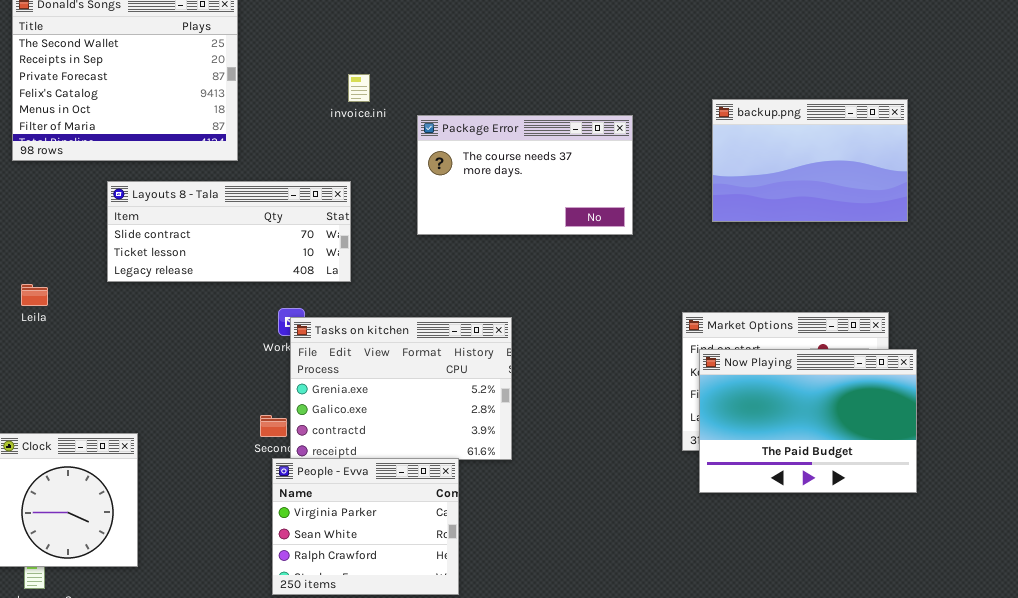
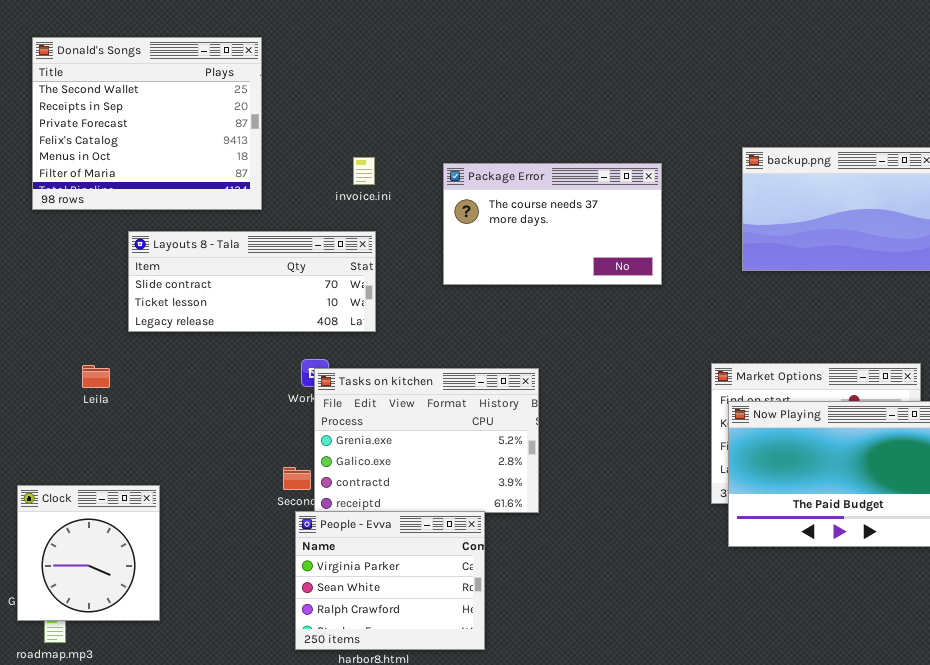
invoice.ini: [348,74,370,102] -> [353,157,375,185], moved
Leila: [21,284,48,306] -> [82,365,110,388], moved

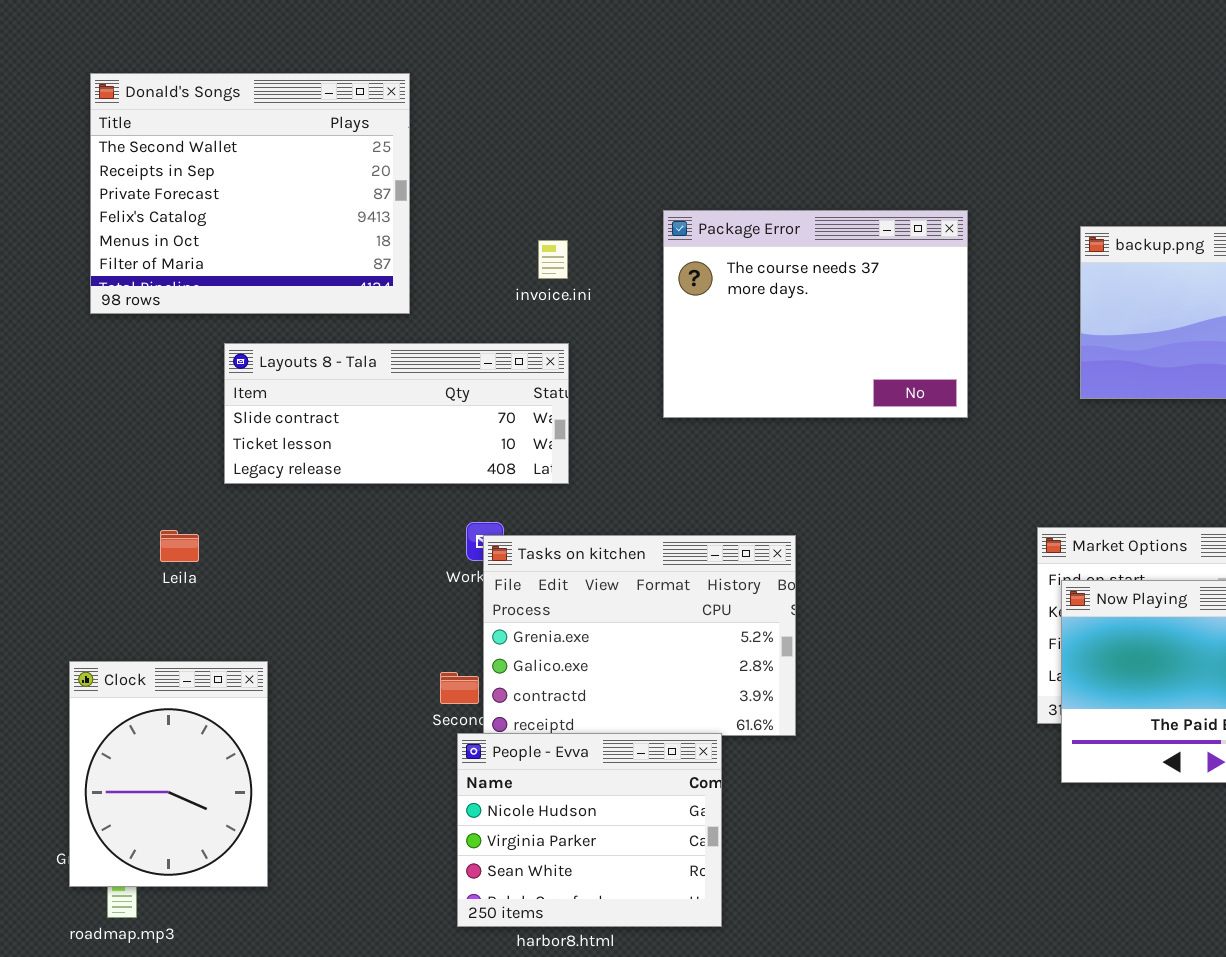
Package Error: [443,163,662,285] -> [663,210,968,418], resized
Clock: [17,485,160,621] -> [69,661,268,887], resized
People - Evva: [295,511,485,650] -> [457,733,722,927], scrolled up 1 row

